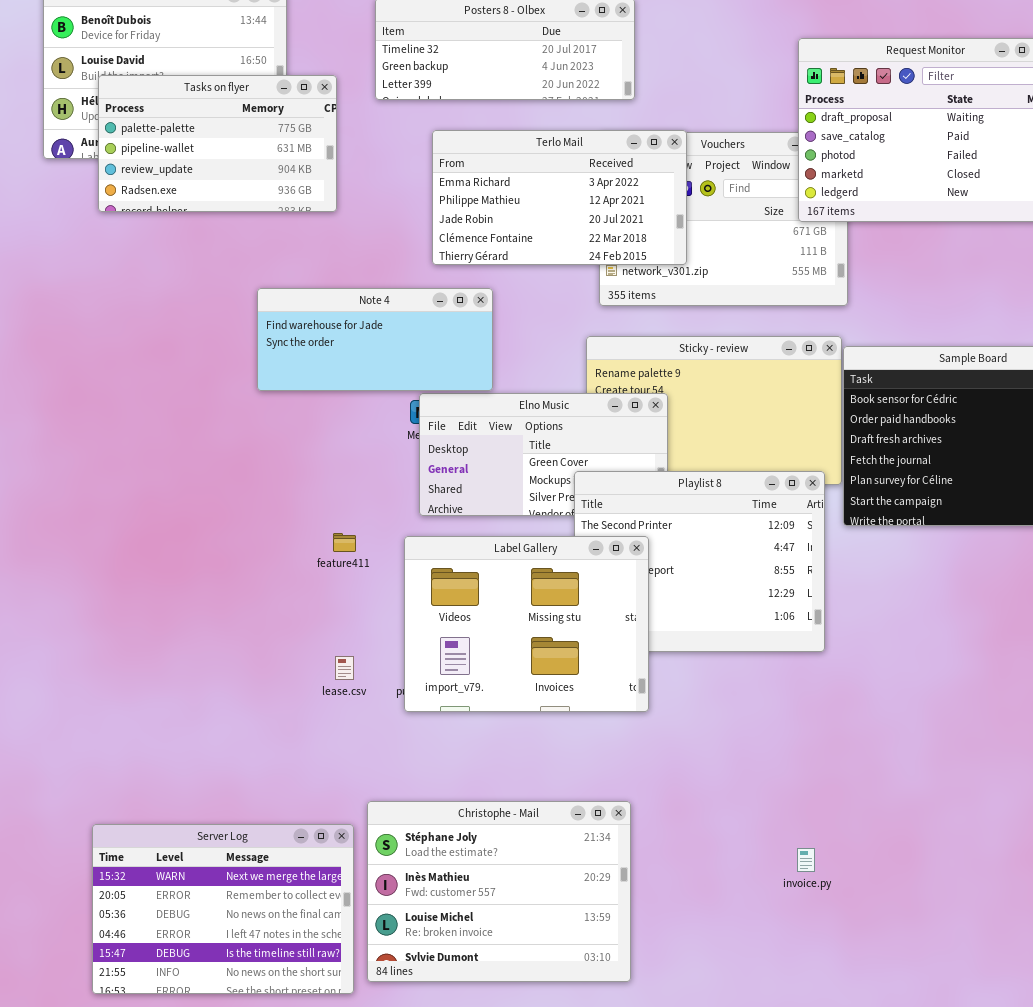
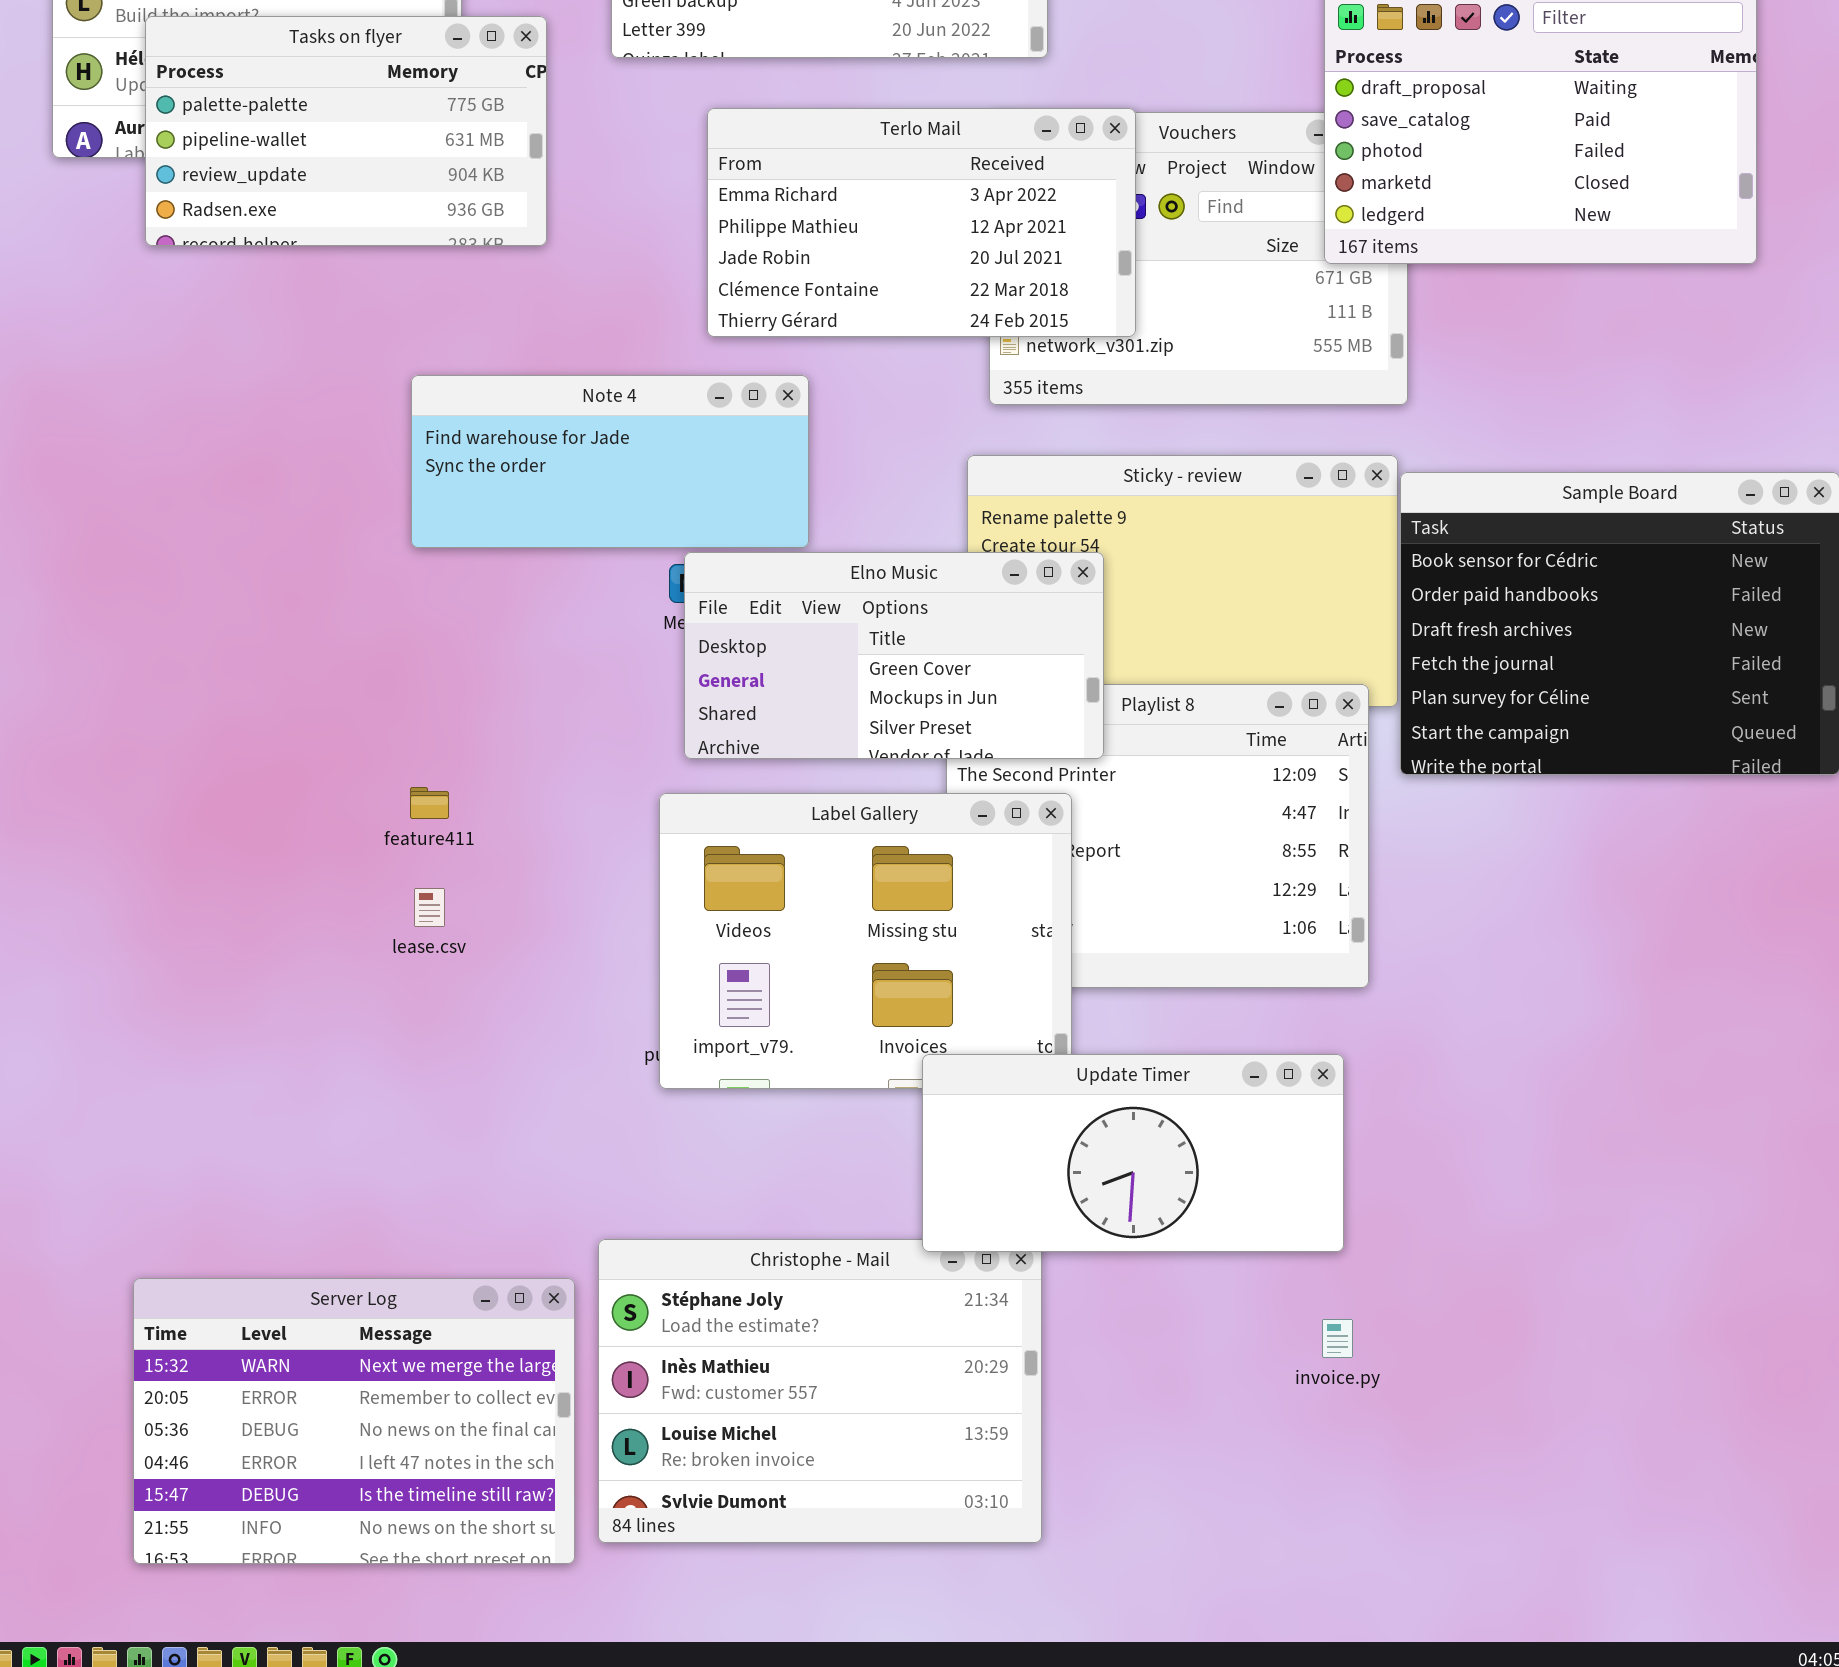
Elno Music: [419,393,668,516] -> [684,552,1104,759], raised
feature411: [333,533,356,552] -> [410,787,449,819], moved
lease.csv: [335,656,354,680] -> [414,888,445,927], moved
Update Timer: none -> [922,1054,1344,1252], opened

